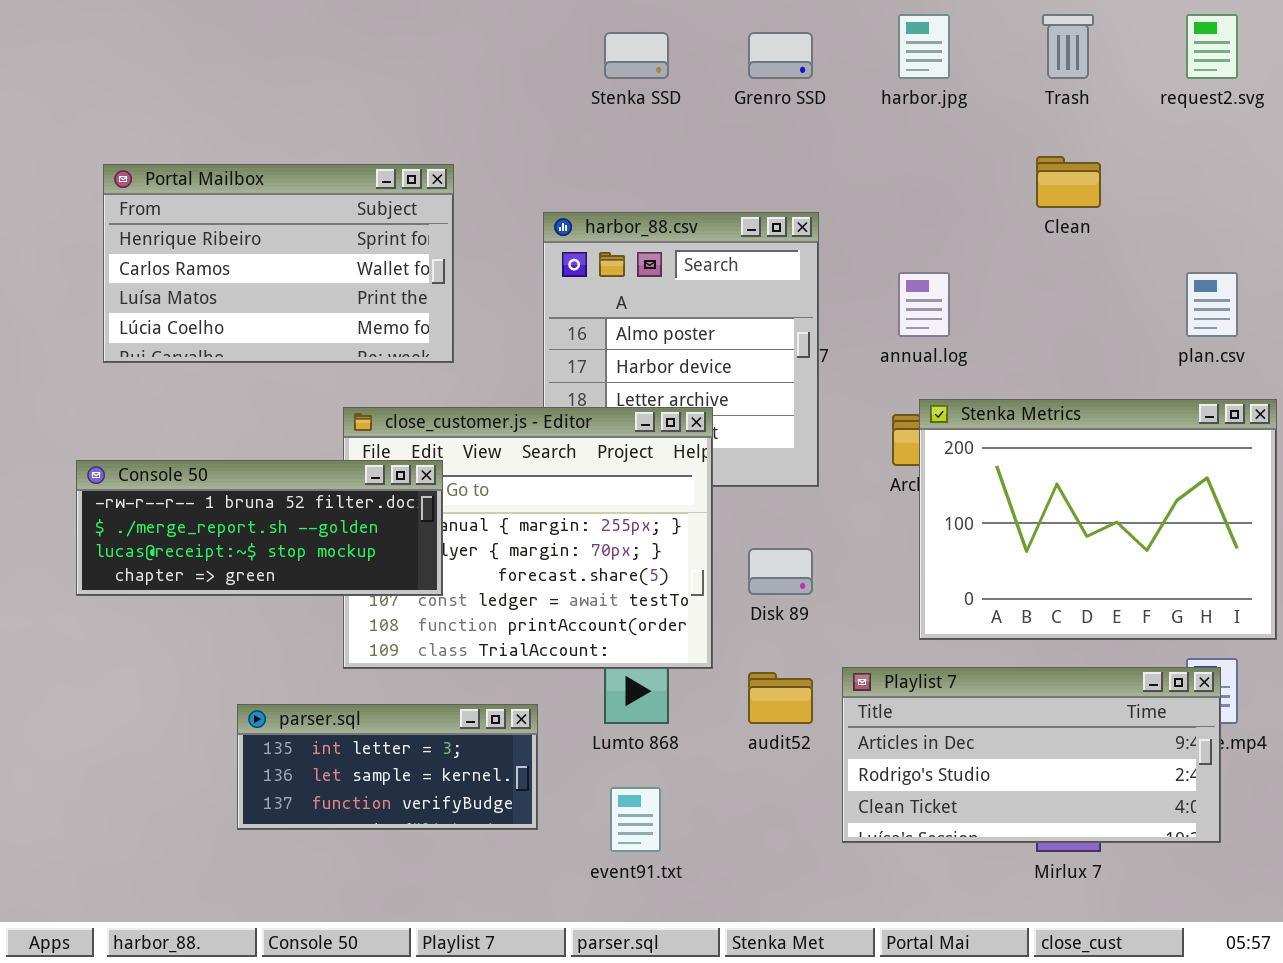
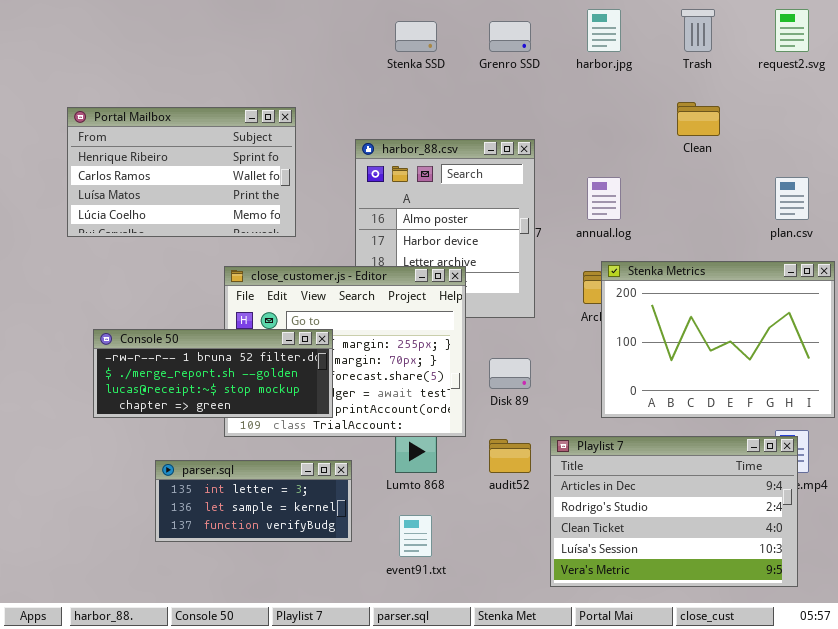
Console 50: [76,460,443,596] -> [93,329,333,418], moved
Playlist 7: [842,667,1221,843] -> [550,436,798,587], resized

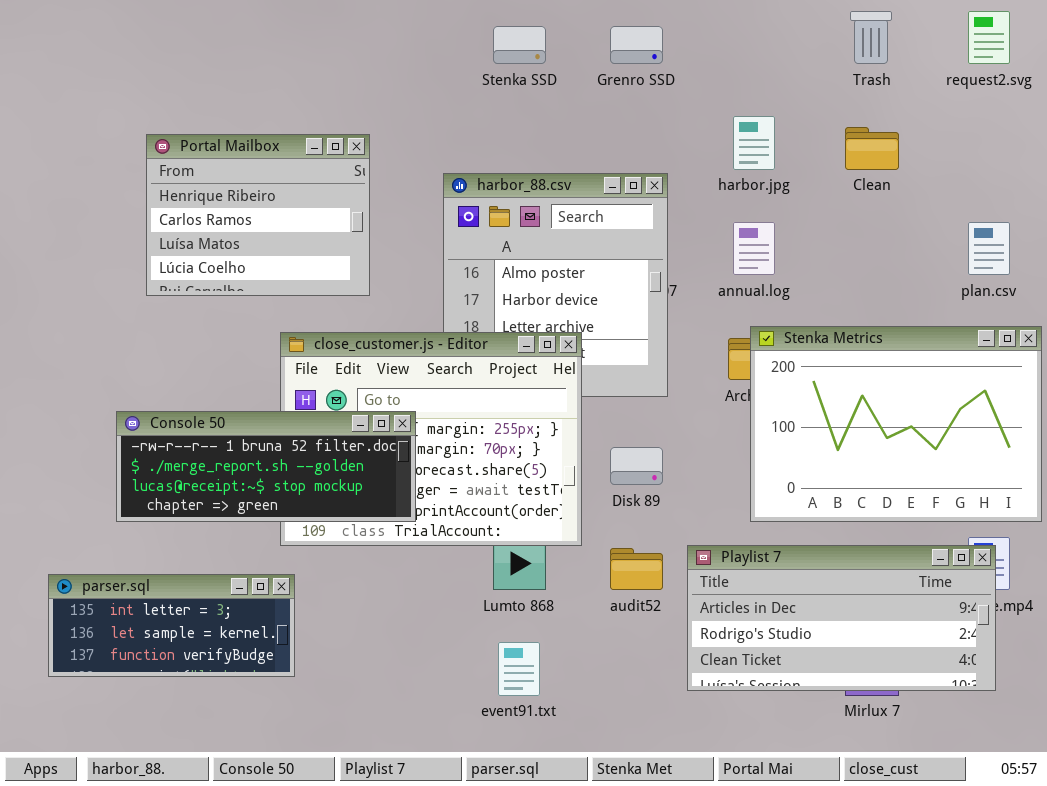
harbor.jpg: [587,9,621,52] -> [733,116,775,170], moved
Portal Mailbox: [67,107,296,237] -> [146,134,370,296], resized
Playlist 7: [550,436,798,587] -> [687,545,996,691], resized
parser.sql: [155,460,352,542] -> [48,574,295,677], moved

